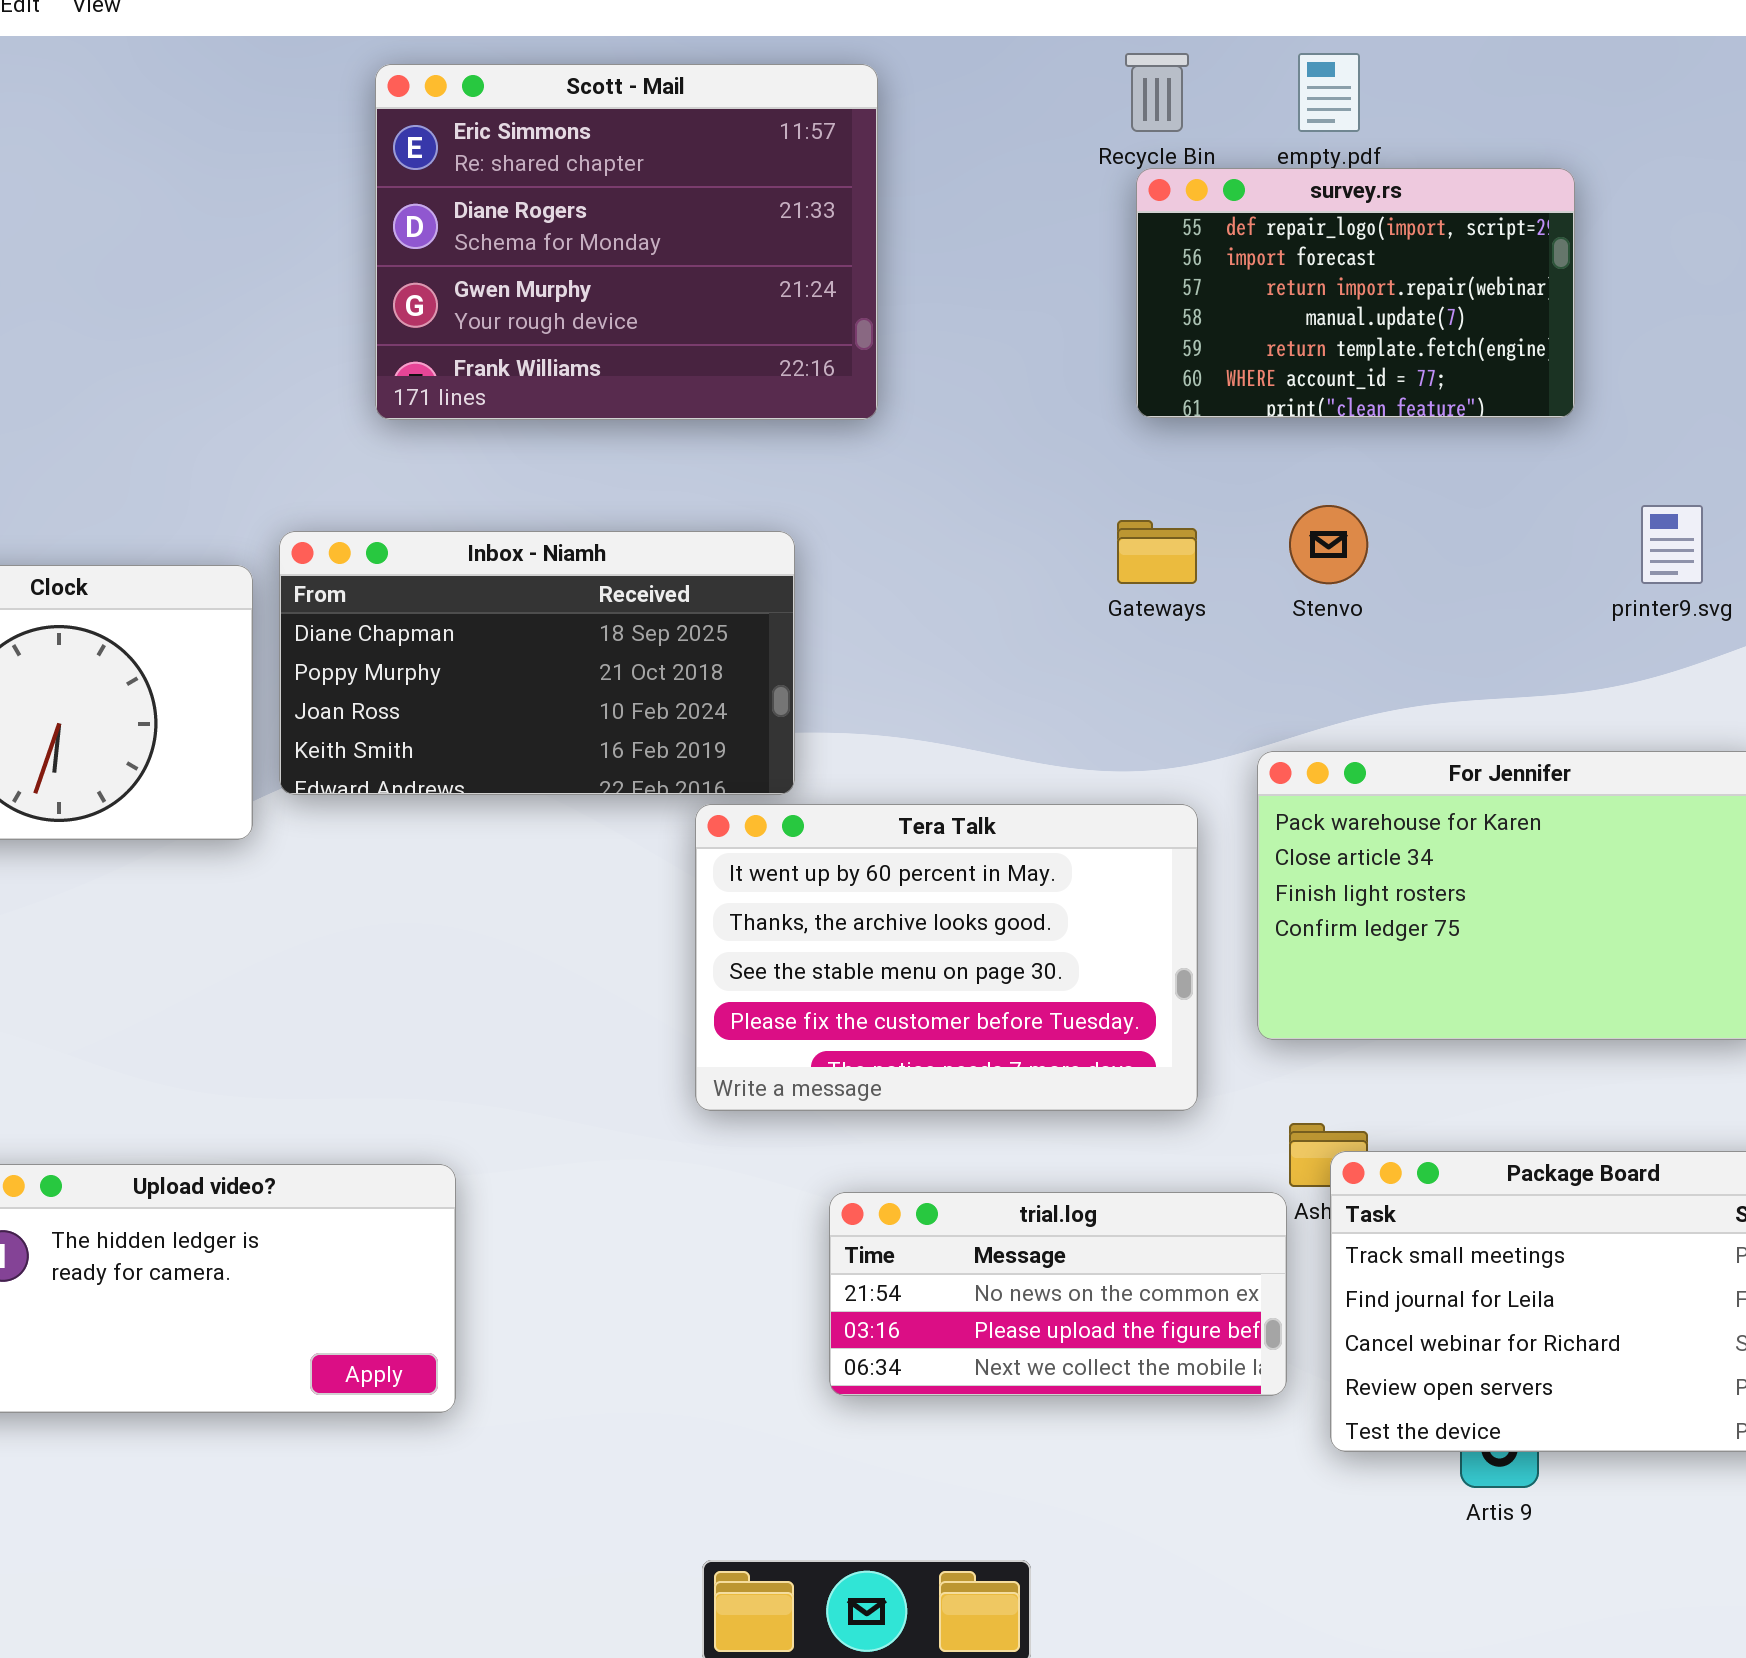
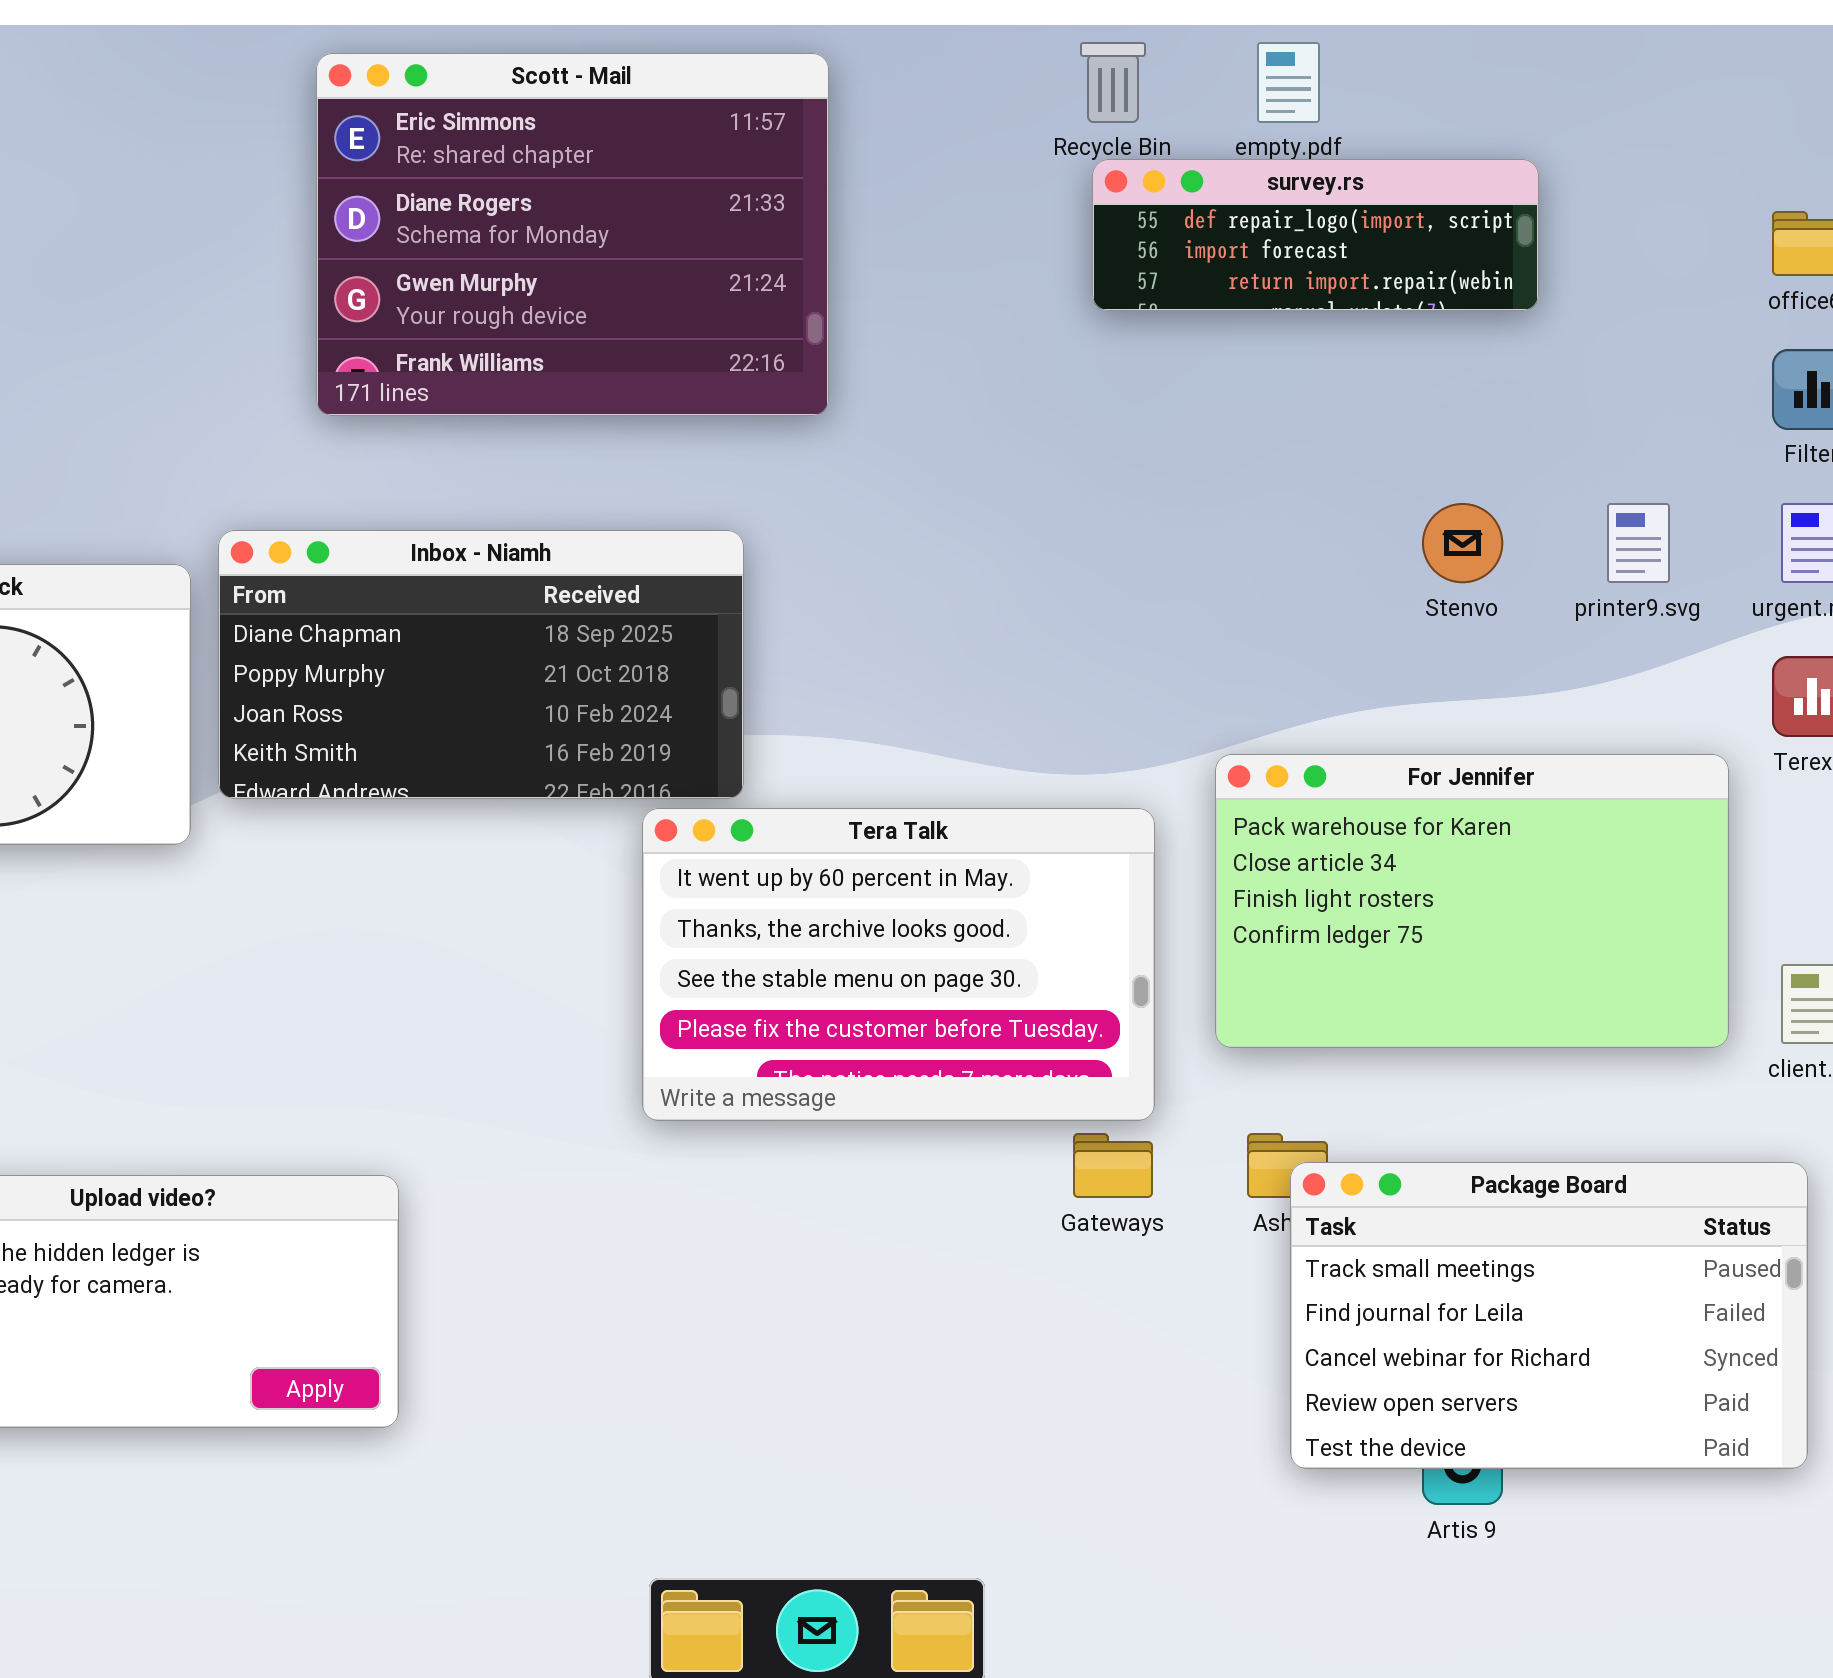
survey.rs: [1136,168,1575,418] -> [1092,159,1539,311], resized
Stenvo: [1289,505,1368,584] -> [1422,503,1503,583], moved
Gateways: [1117,520,1197,584] -> [1073,1133,1153,1198], moved
trial.log: [829,1192,1287,1396] -> none, closed

